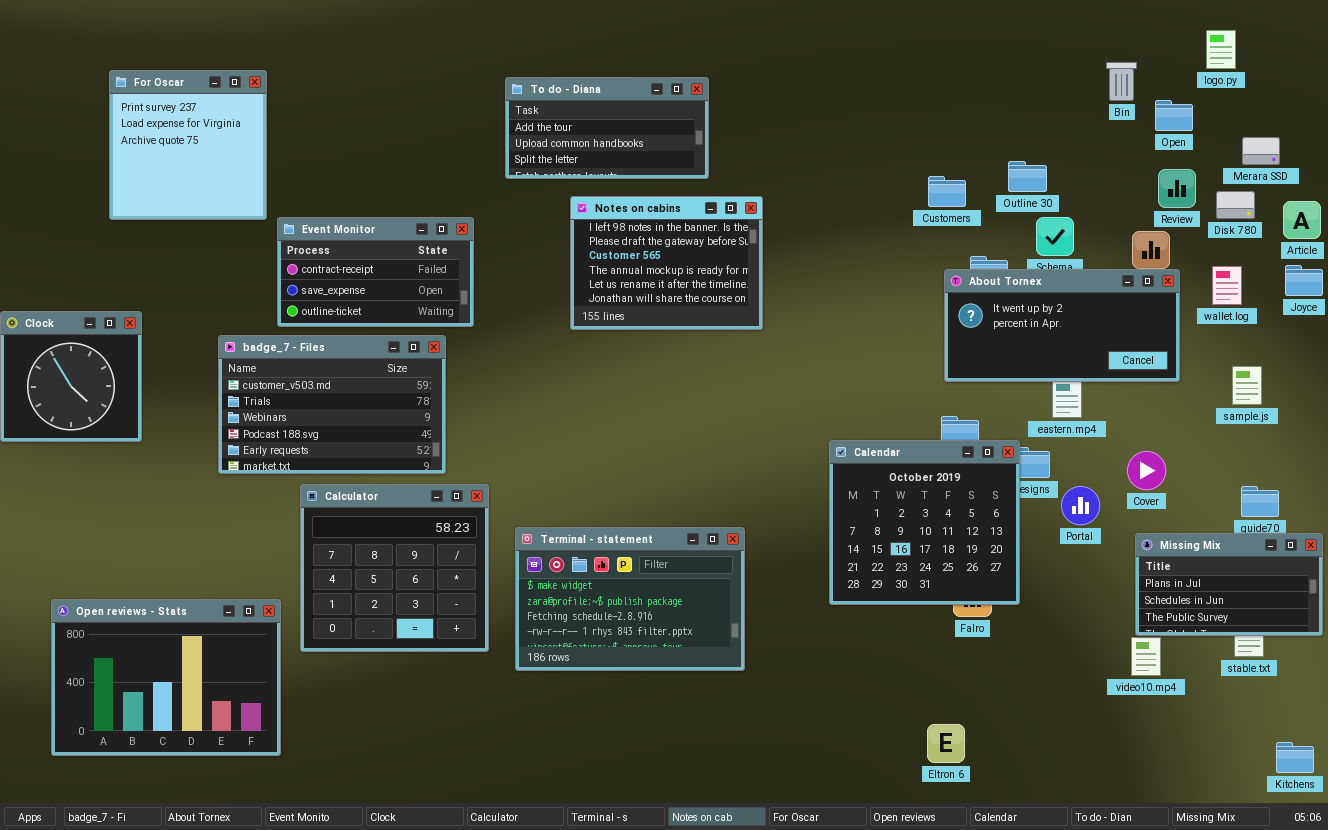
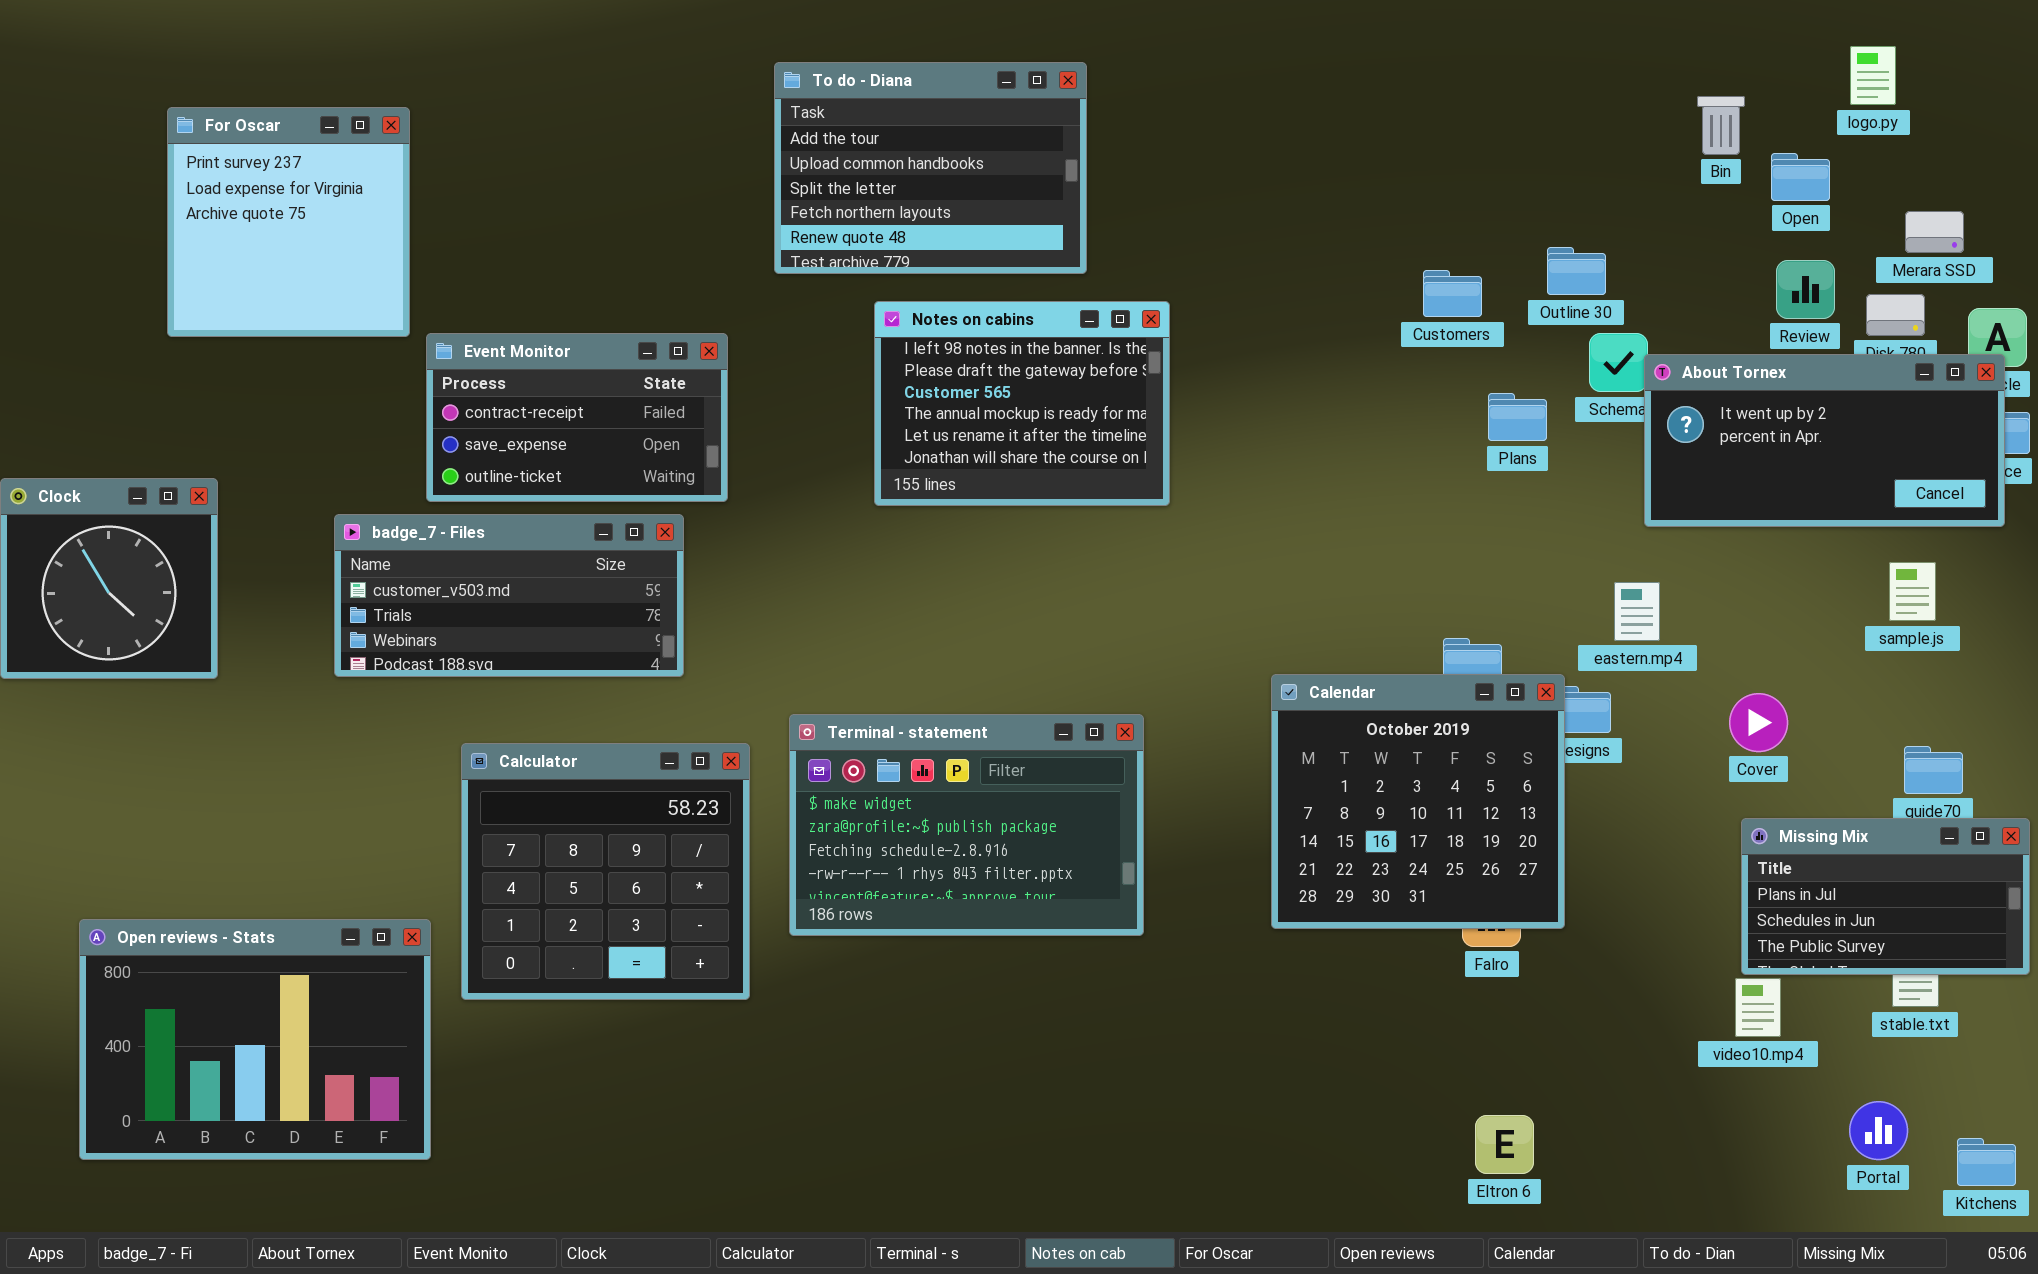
To do - Diana: [505,77,709,179] -> [774,62,1087,274], resized
About Tornex: [944,269,1180,382] -> [1644,354,2005,527], moved
badge_7 - Files: [218,335,446,474] -> [334,514,684,677], resized
Portal: [1061,486,1100,525] -> [1849,1101,1908,1160], moved
Terminal - statement: [515,527,745,671] -> [789,714,1144,936], moved
Eltron 6: [927,724,965,763] -> [1475,1115,1534,1174], moved

